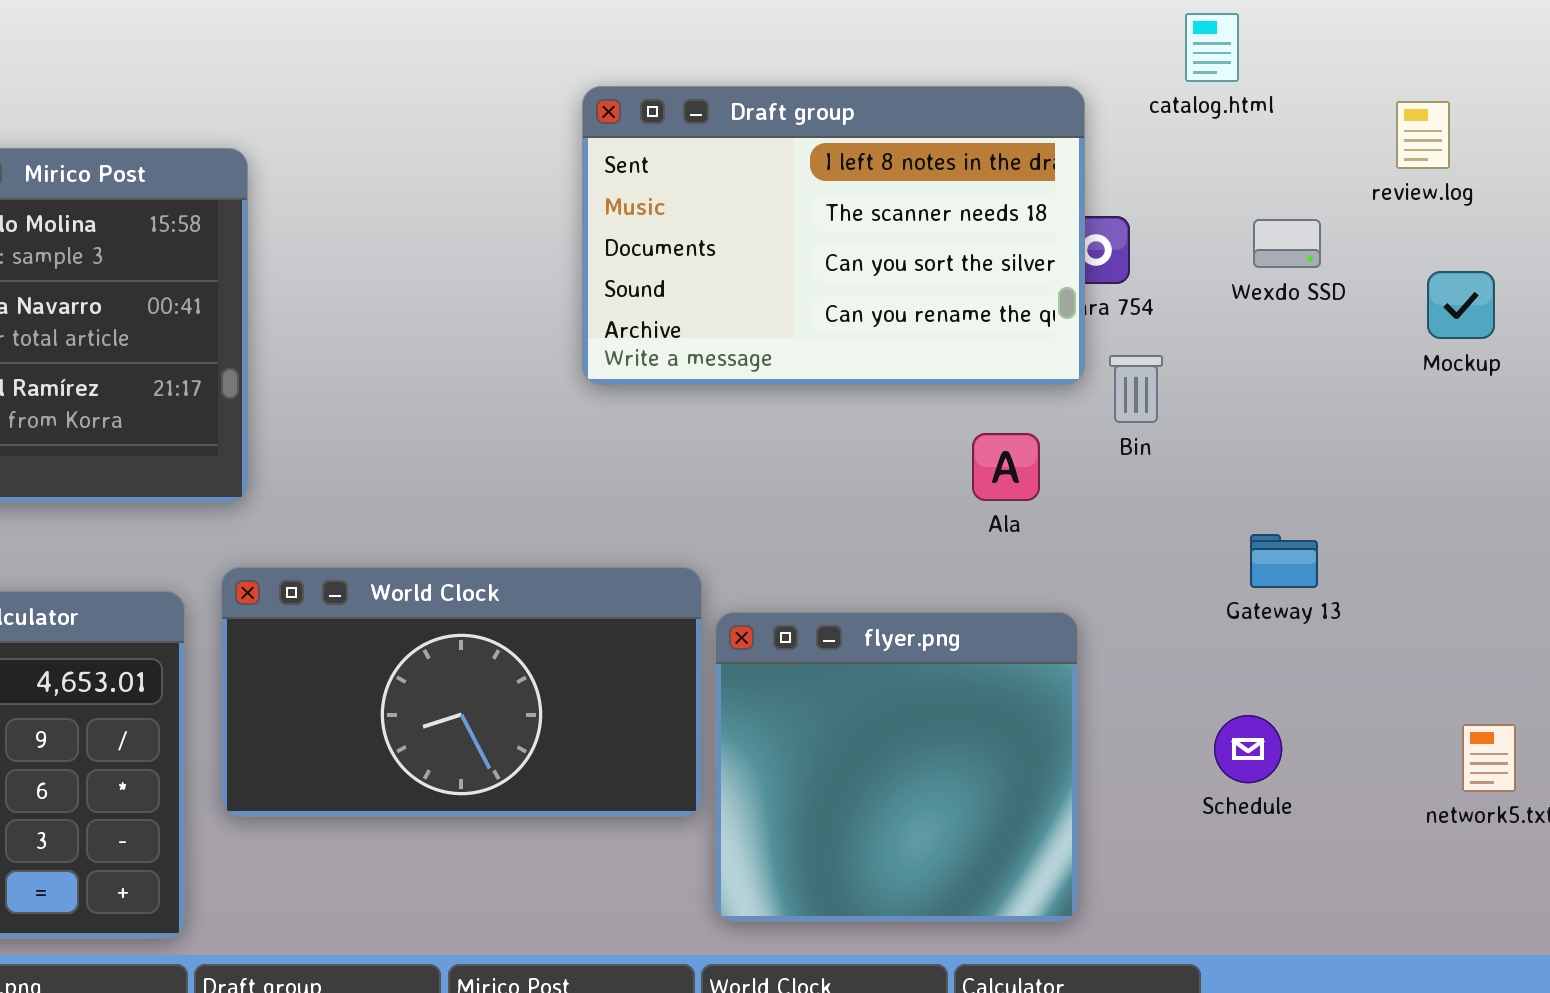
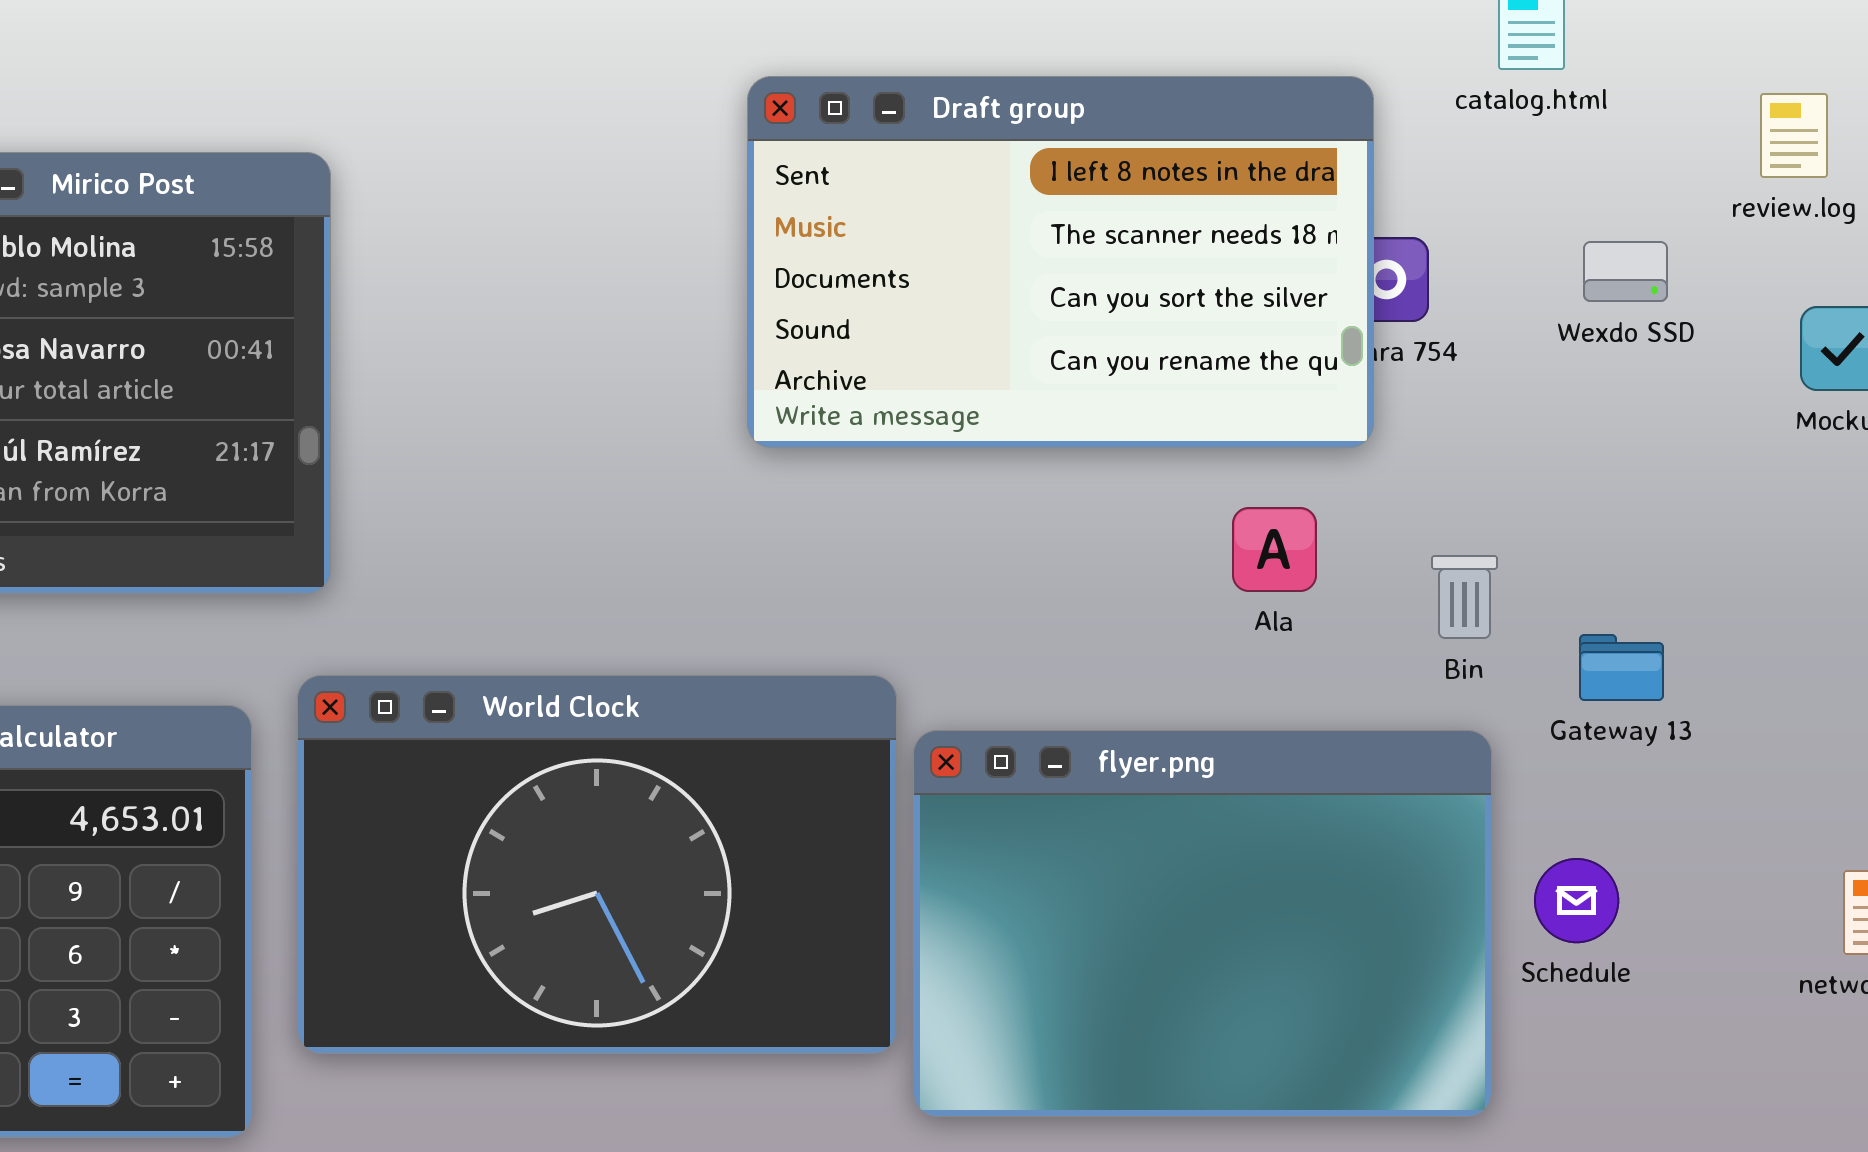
Bin: [1109,355,1163,423] -> [1431,555,1498,639], moved
World Clock: [221,567,702,817] -> [297,675,897,1054], resized
flyer.png: [715,612,1078,922] -> [913,730,1492,1117], resized

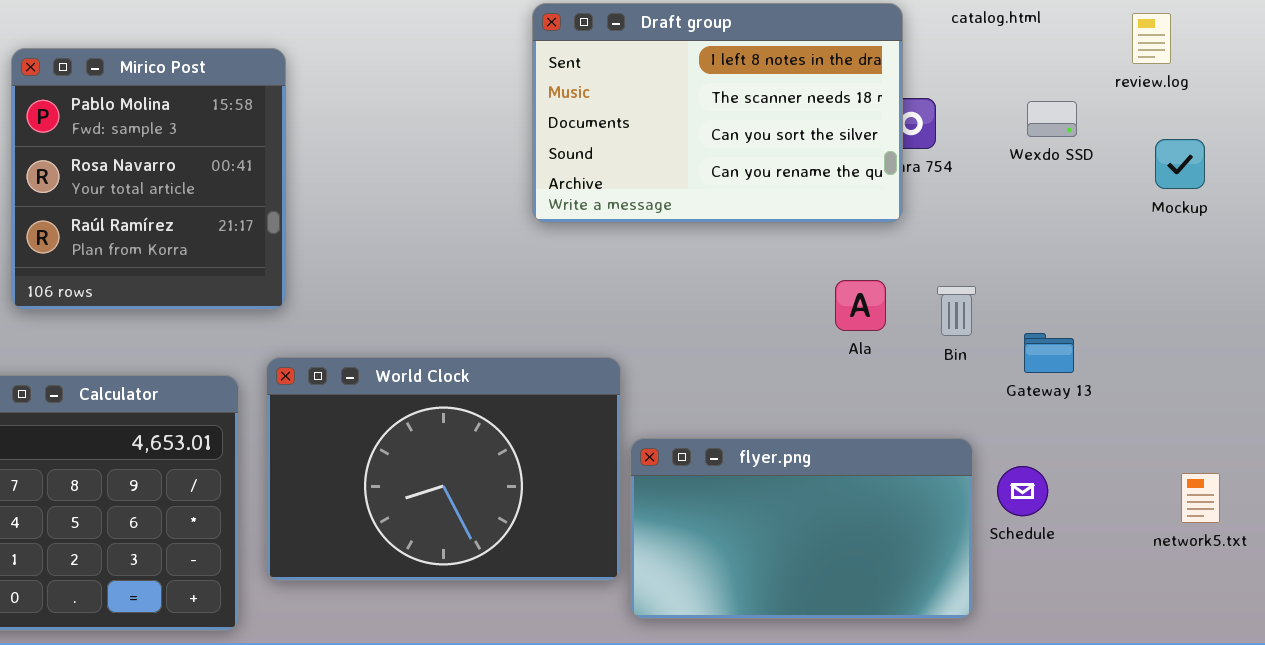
Ala: [1232,507,1317,592] -> [835,280,886,331], moved
flyer.png: [913,730,1492,1117] -> [630,438,973,619], resized

